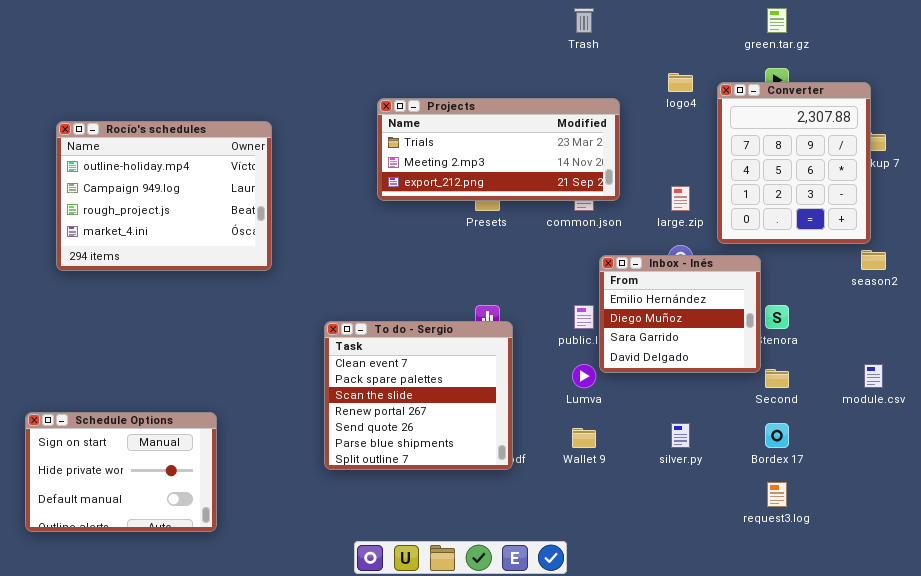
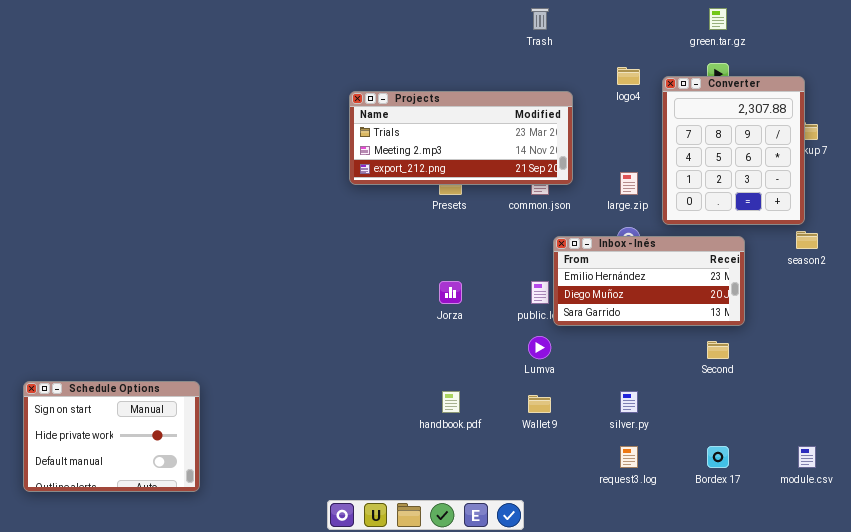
Rocío's schedules: [56,121,272,271] -> none, closed
Inbox - Inés: [599,255,761,373] -> [553,236,745,326], resized
To do - Sergio: [324,321,513,470] -> none, closed
module.csv: [864,364,883,388] -> [798,446,816,468], moved
Bordex 17: [765,423,789,448] -> [707,446,729,468], moved
request3.log: [767,482,787,507] -> [620,446,638,468], moved

